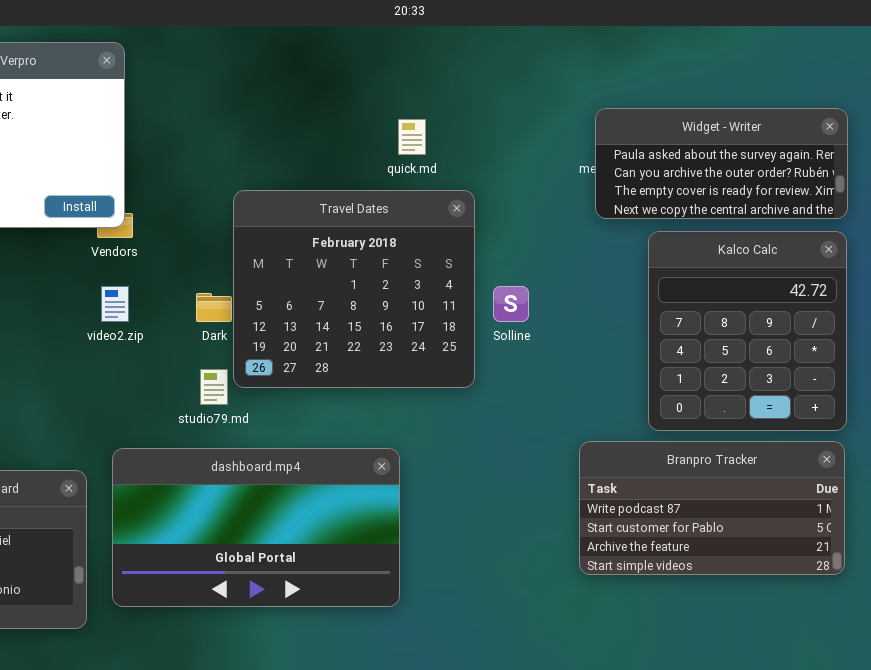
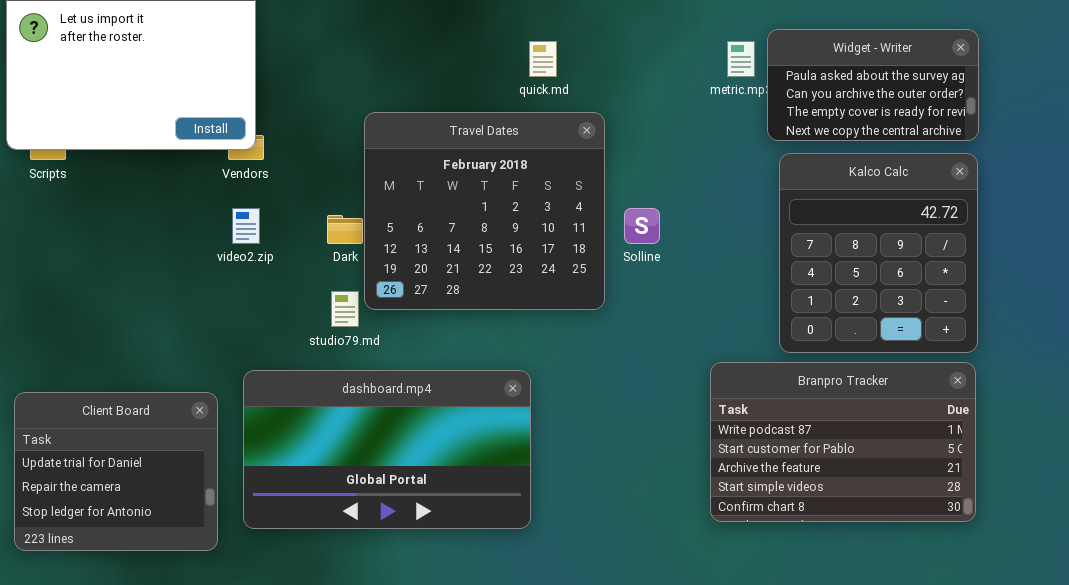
Widget - Writer: [595,108,848,219] -> [767,29,979,141], resized
Branpro Tracker: [579,441,845,575] -> [710,362,976,522], resized

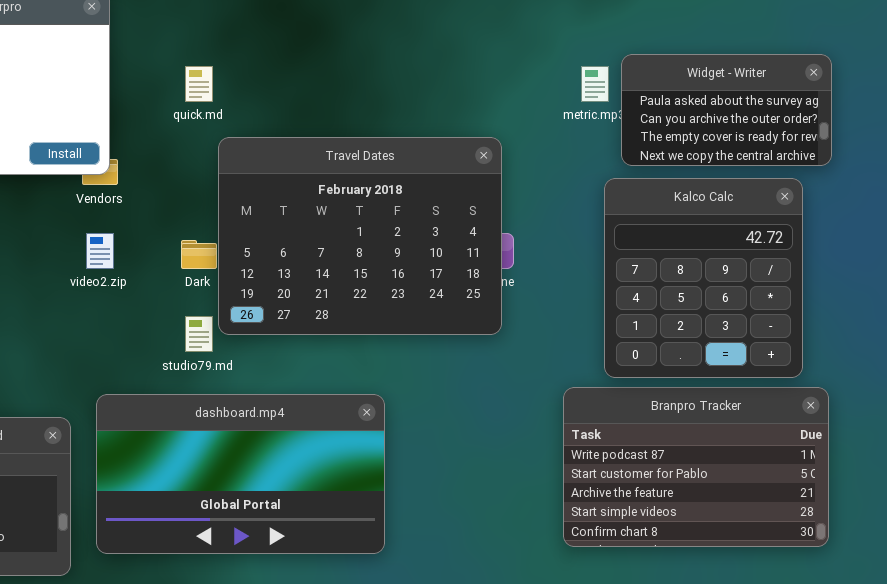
quick.md: [529,41,557,77] -> [185,66,213,102], moved
Travel Dates: [364,112,605,310] -> [218,137,502,335], resized
Kalco Calc: [779,153,978,353] -> [604,178,803,378], moved

